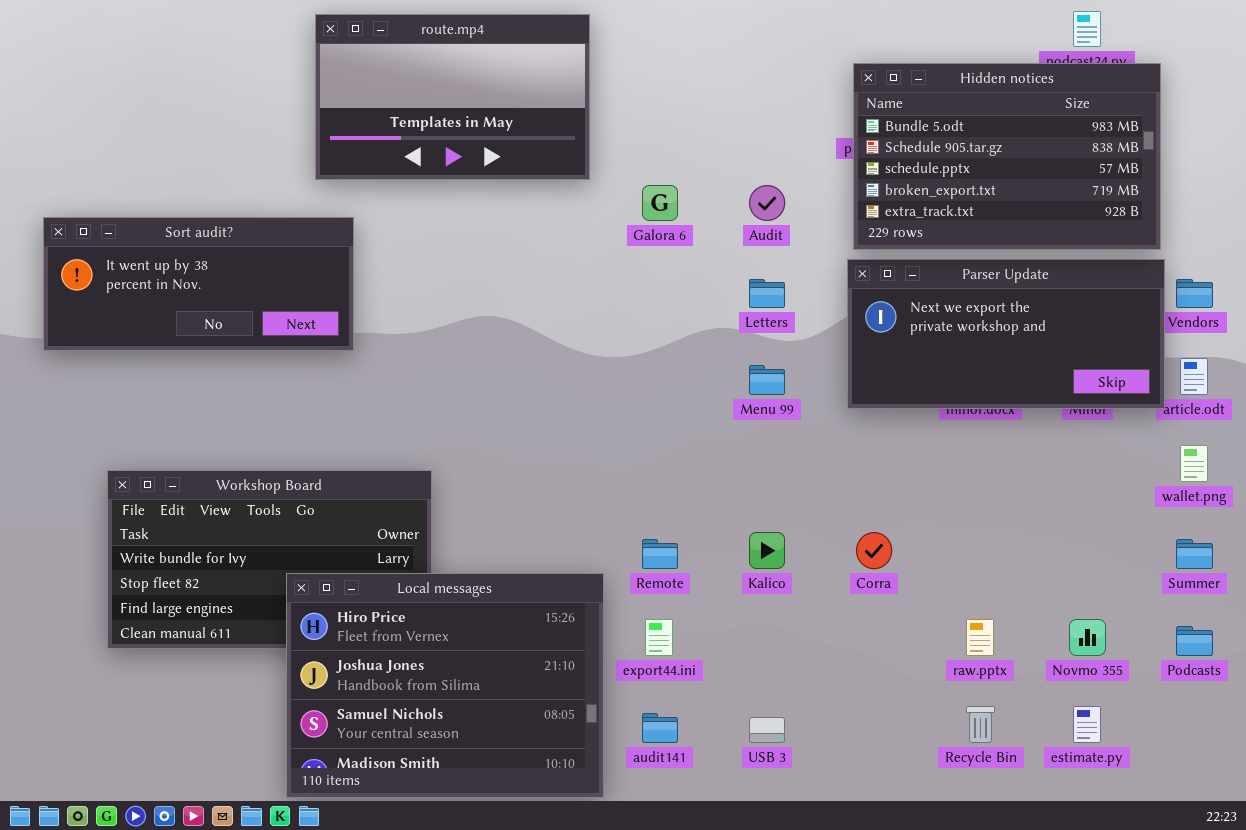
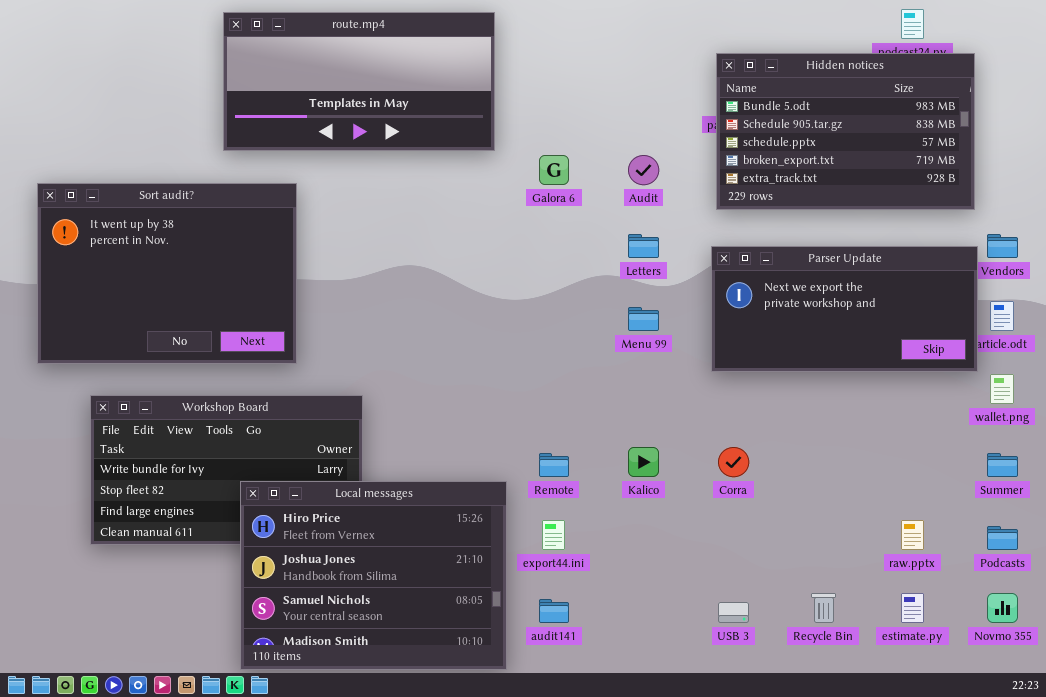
route.mp4: [315,14,590,180] -> [223,12,495,151], resized
Sort audit?: [43,217,354,351] -> [37,183,297,364], resized
Parser Update: [847,259,1165,409] -> [711,246,978,372], moved
raw.pptx: [966,619,994,656] -> [901,520,924,550], moved
Novmo 355: [1069,619,1106,656] -> [987,593,1018,623], moved
USB 3: [749,717,785,743] -> [718,602,749,623], moved

